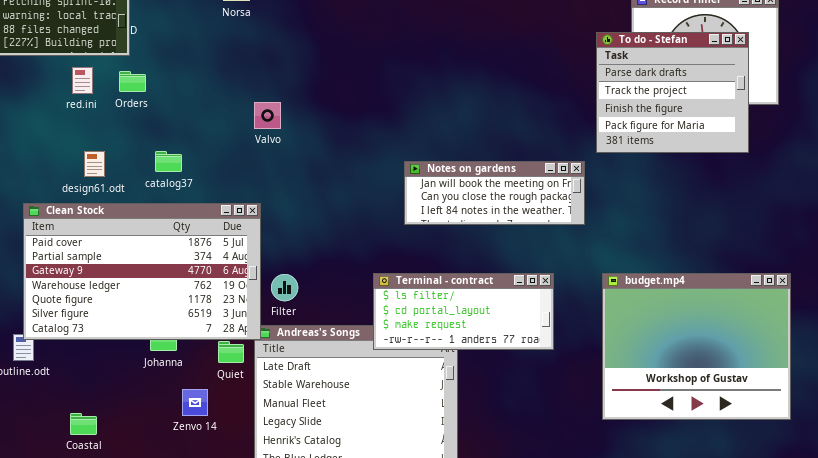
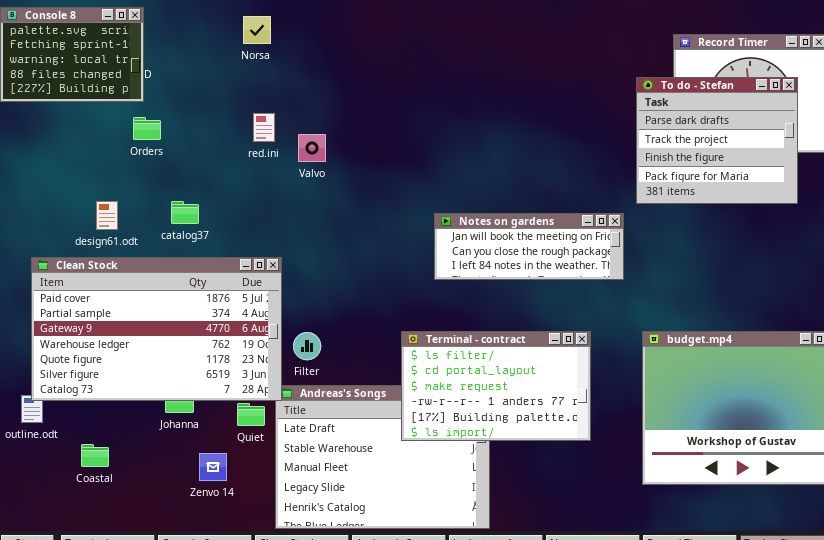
red.ini: [72,67,93,94] -> [253,113,275,142], moved
Valvo: [254,102,281,129] -> [298,134,326,162], moved
Terminal - contract: [373,273,554,350] -> [401,331,591,441], resized
Coastal: [70,413,97,435] -> [81,444,109,467], moved

